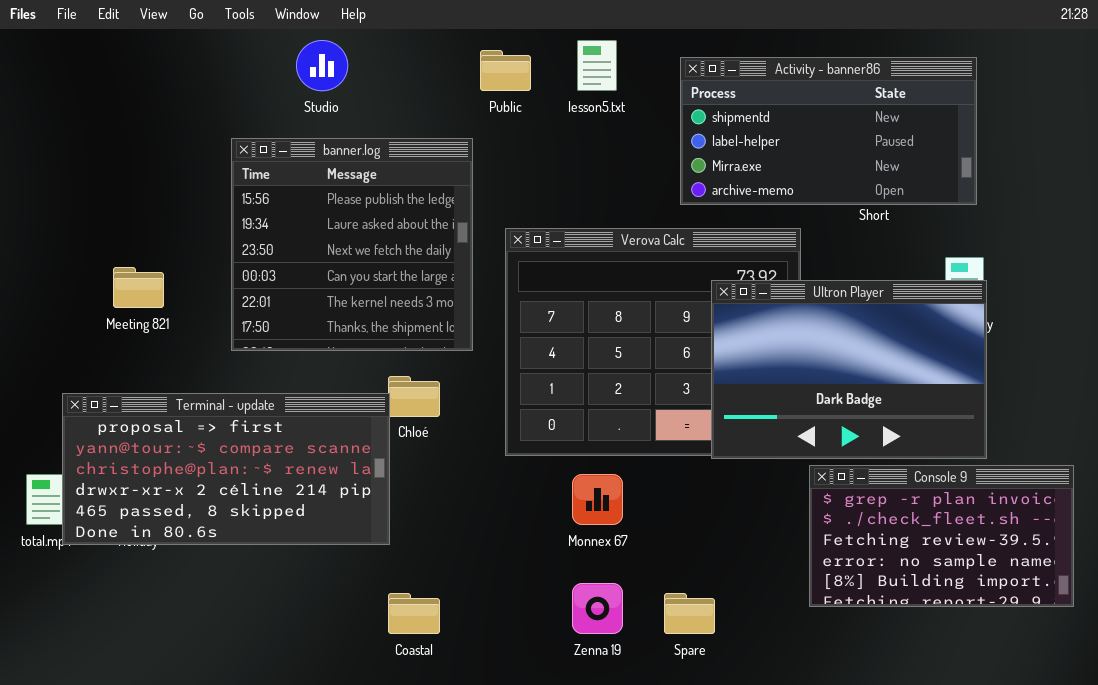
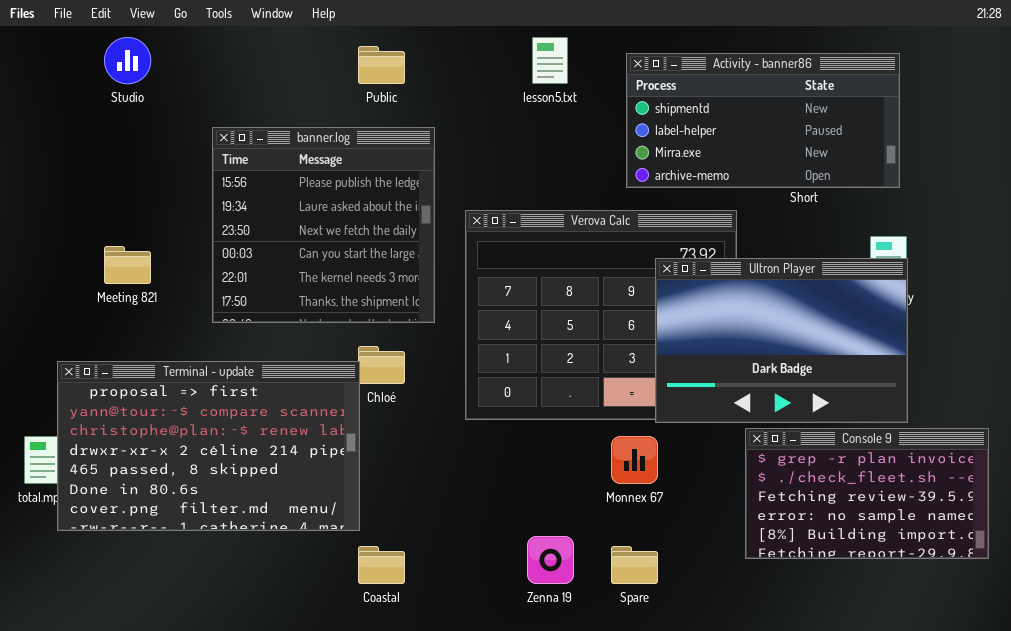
Studio: [296,40,348,91] -> [104,37,151,84], moved
Public: [480,50,531,91] -> [358,46,405,84], moved
Terminal - update: [62,393,390,545] -> [57,361,360,531], resized
Monnex 67: [572,474,623,525] -> [611,436,658,484], moved

